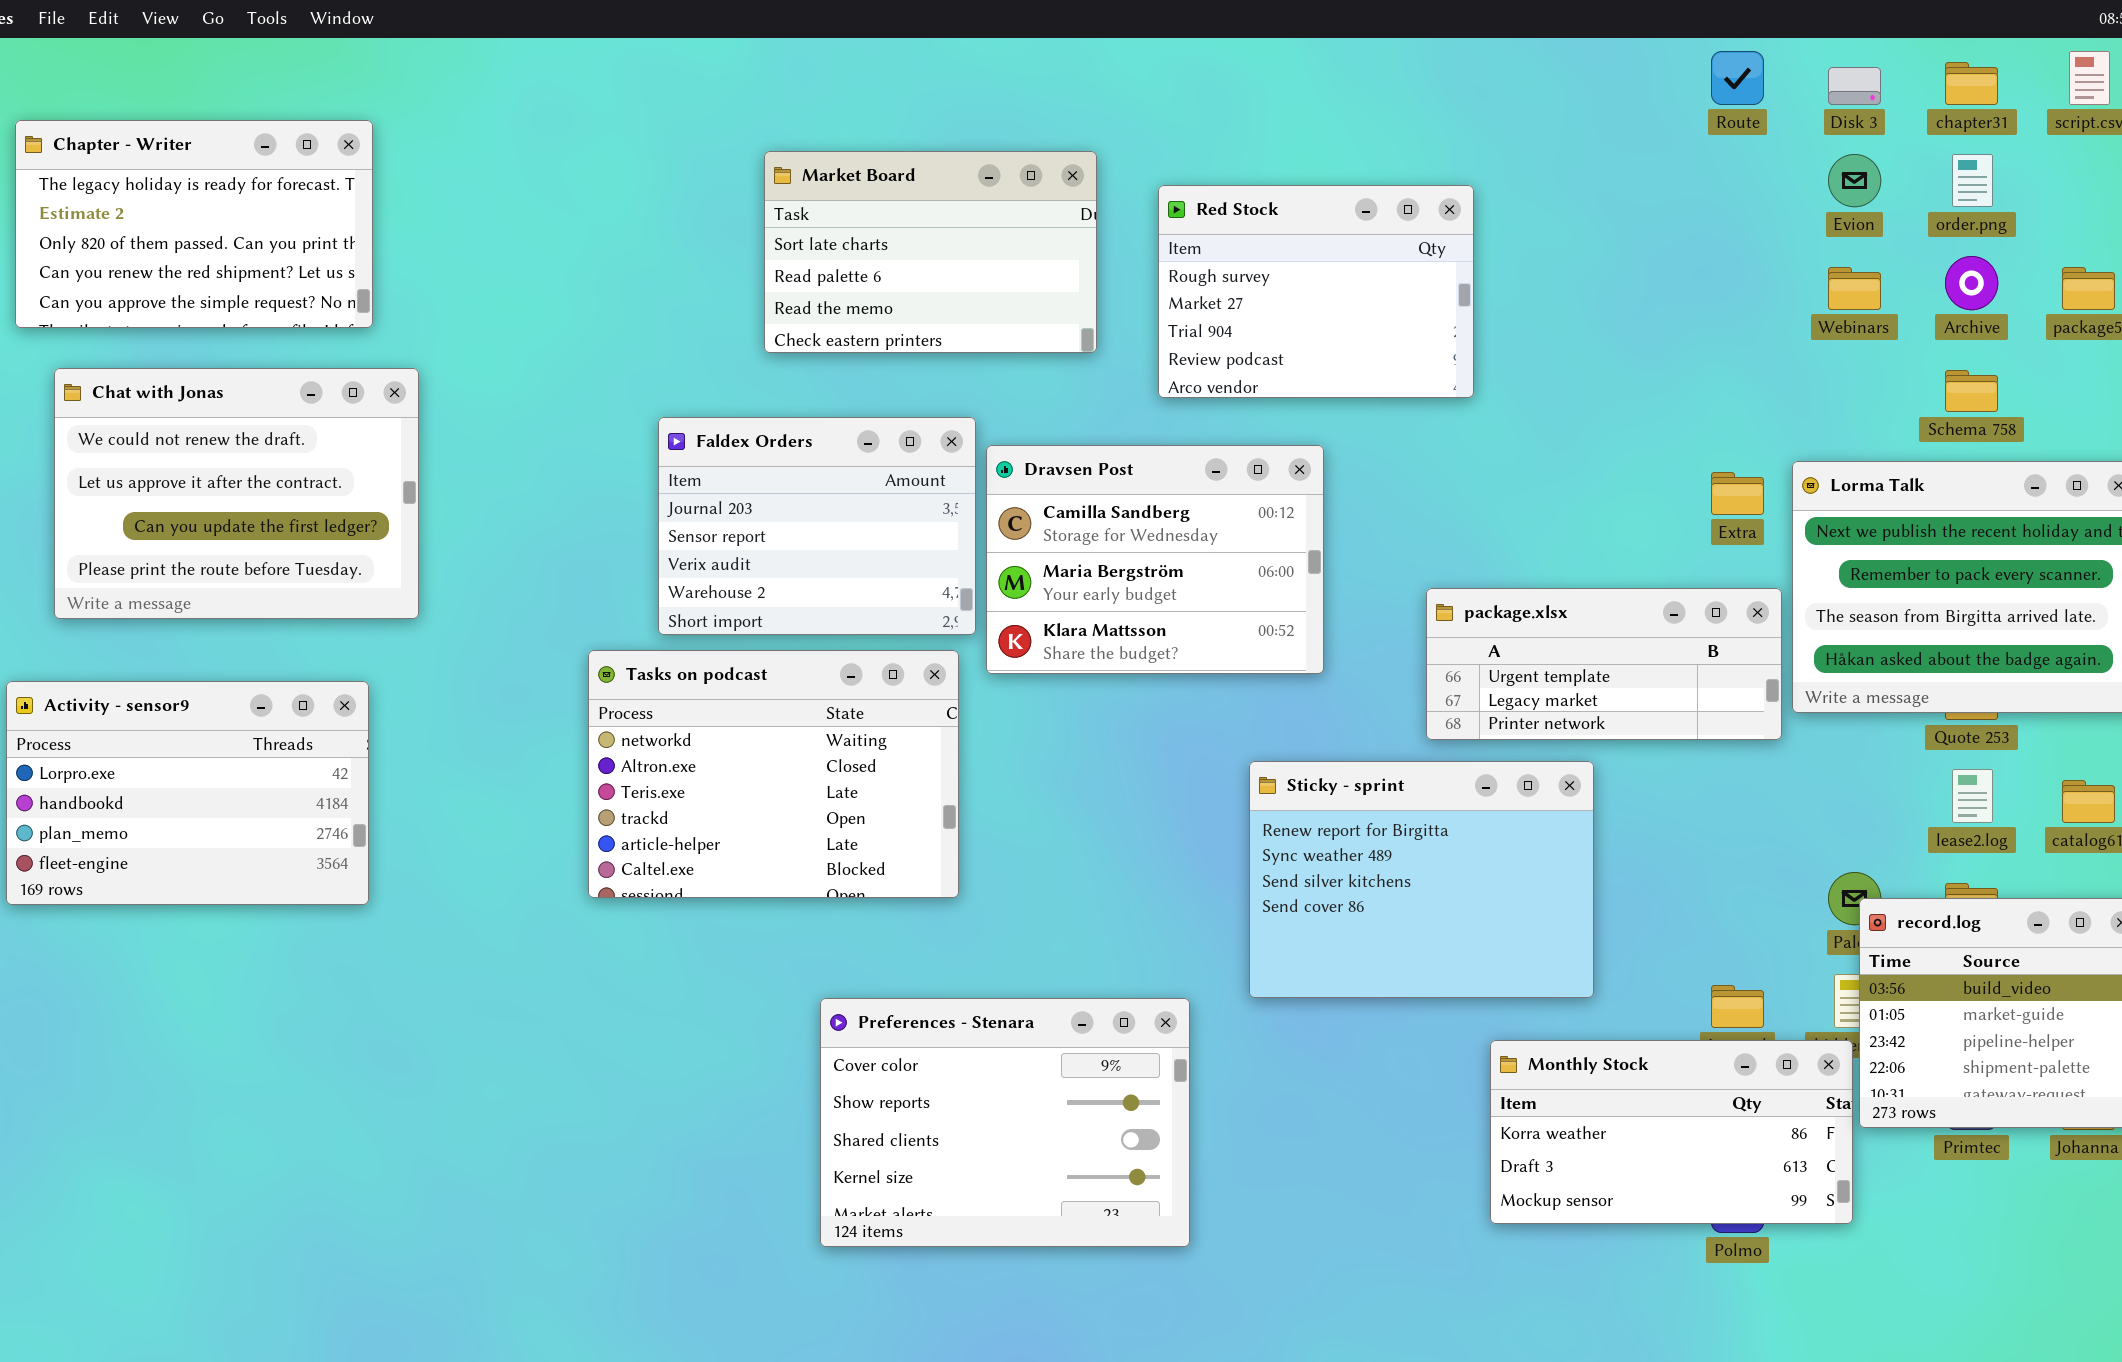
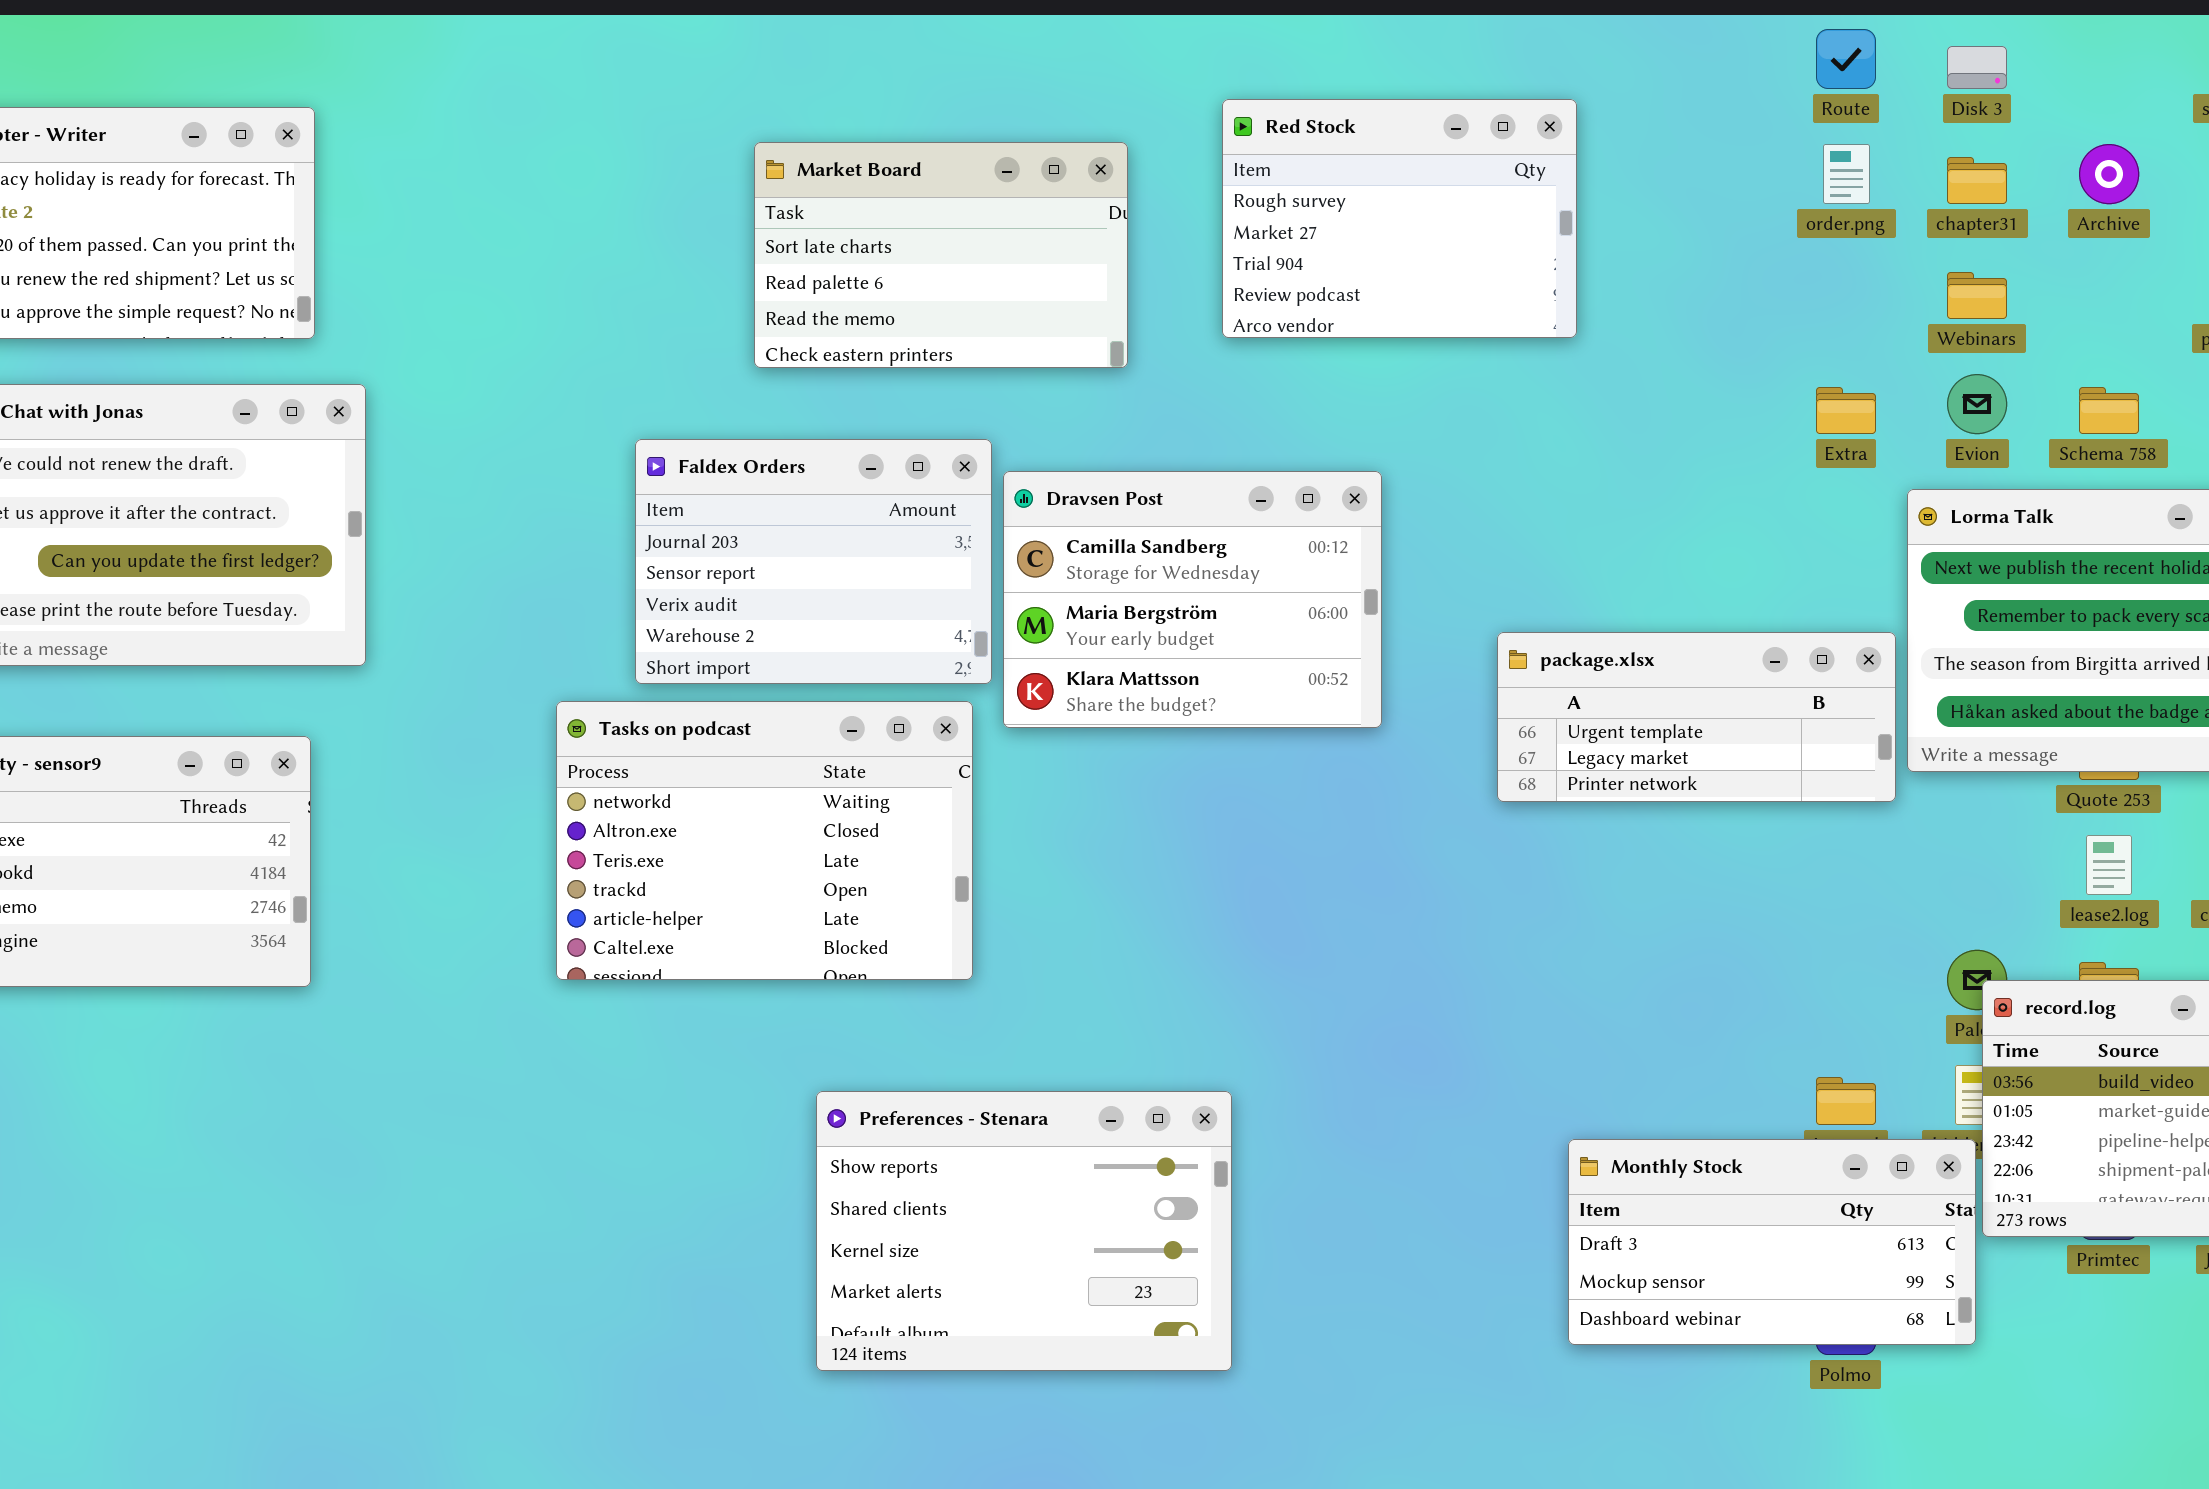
chapter31: [1945,62,1998,105] -> [1947,157,2007,204], moved
Evion: [1828,154,1881,207] -> [1947,374,2007,434], moved
order.png: [1952,154,1993,207] -> [1823,144,1870,204], moved
Red Stock: [1158,185,1474,398] -> [1222,99,1577,338], moved
Archive: [1945,256,1998,310] -> [2079,144,2139,204], moved
Extra: [1711,472,1764,515] -> [1816,387,1876,434], moved
Sticky - sprint: [1249,761,1594,998] -> none, closed
Preferences - Stenara: [820,998,1190,1247] -> [816,1091,1232,1371], scrolled down 1 row
Monthly Stock: [1490,1040,1853,1224] -> [1568,1139,1976,1345], scrolled down 1 row

